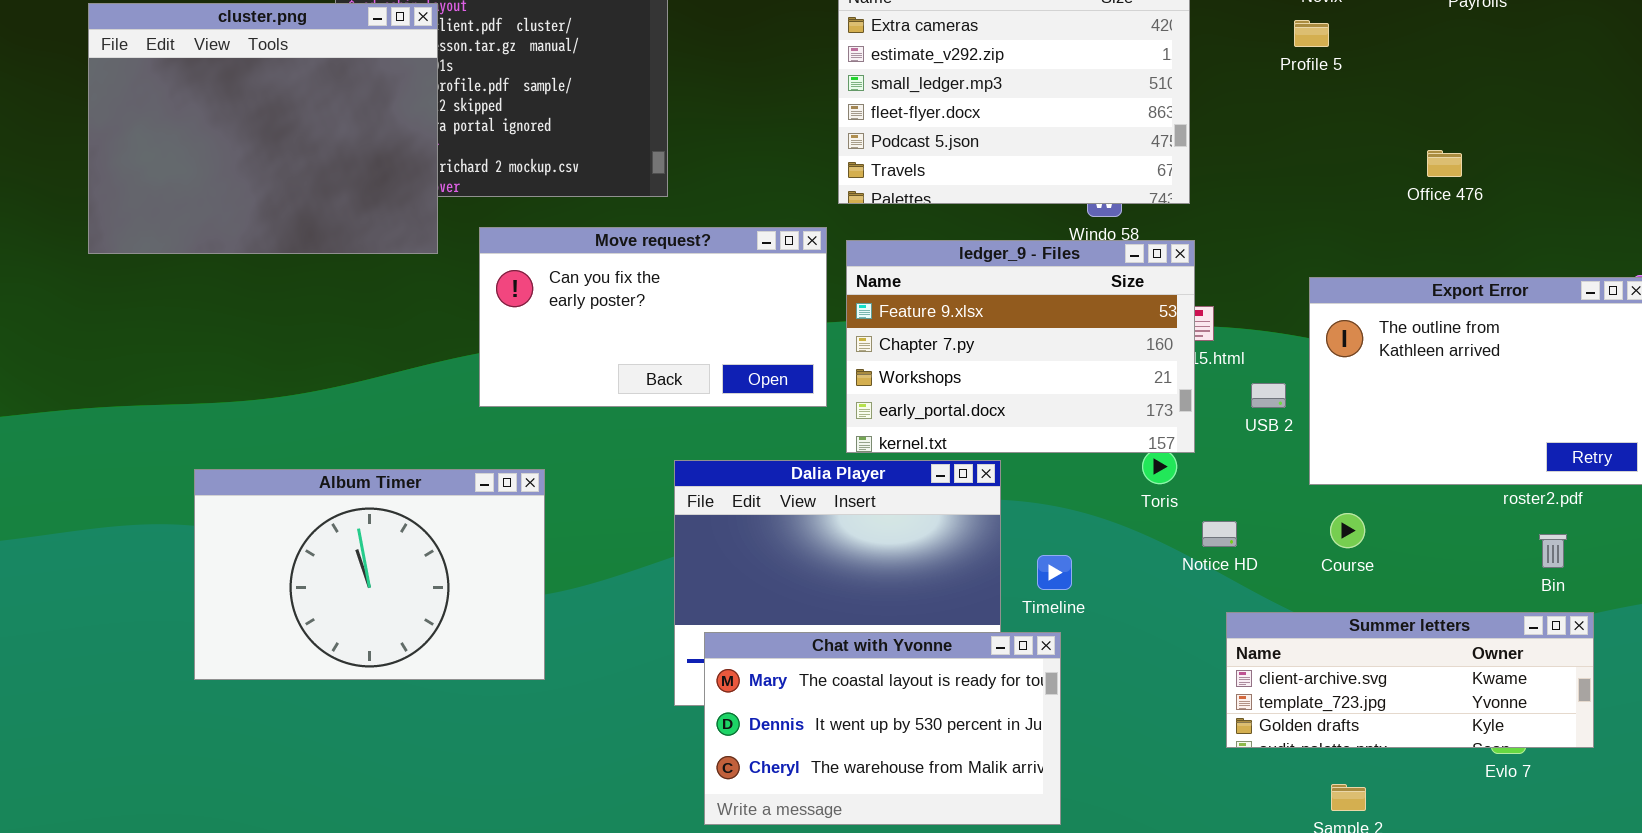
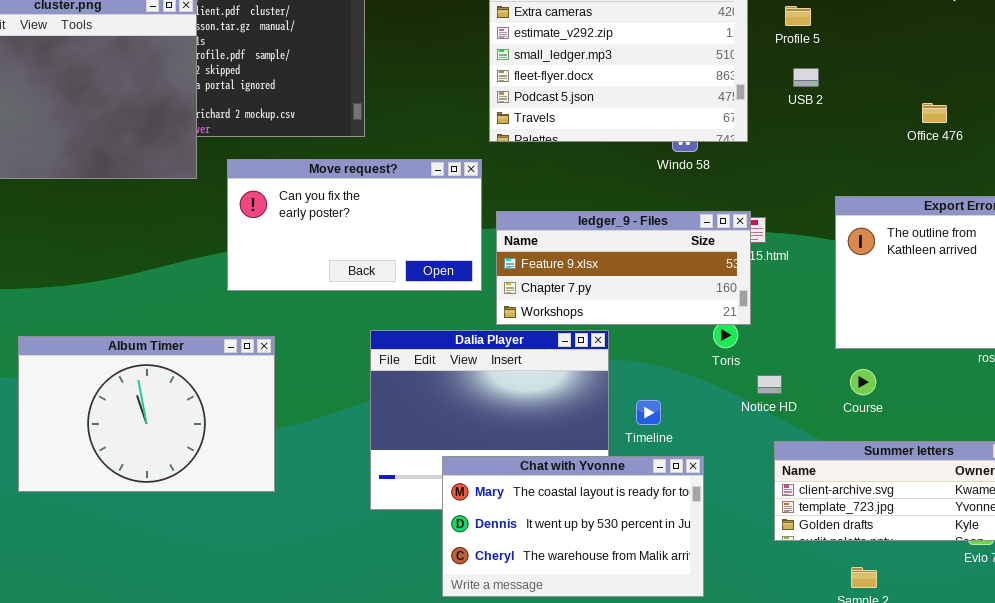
Profile 5: [1294,20,1329,47] -> [785,6,811,26], moved
ledger_9 - Files: [846,240,1195,453] -> [496,211,751,325], resized
USB 2: [1251,383,1286,408] -> [793,68,819,87], moved
Chat with Yvonne: [704,632,1061,825] -> [442,456,704,597], moved

